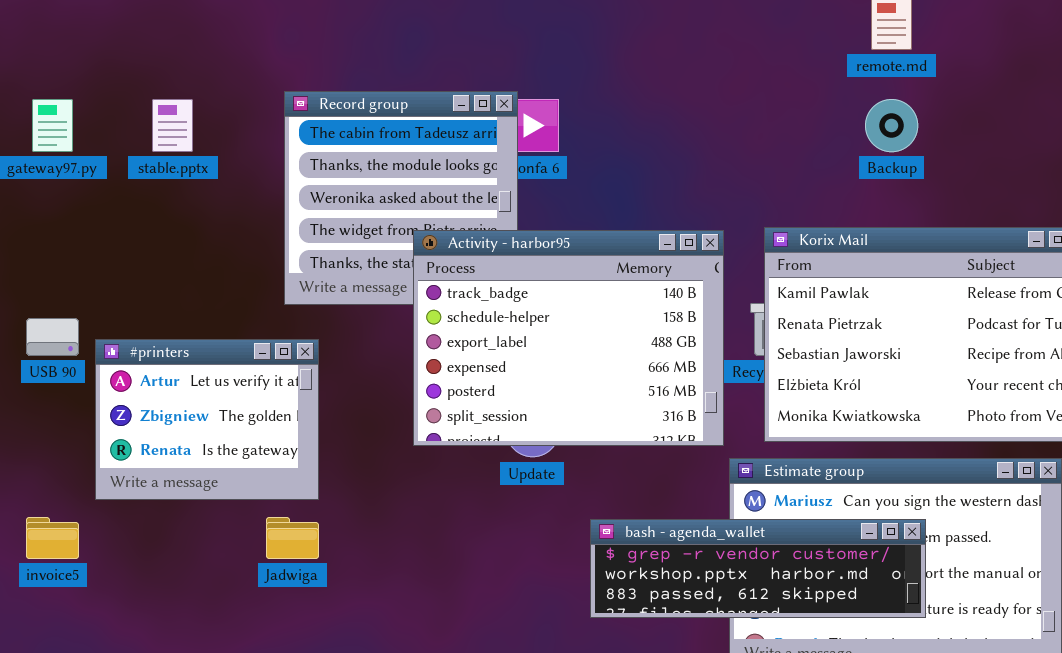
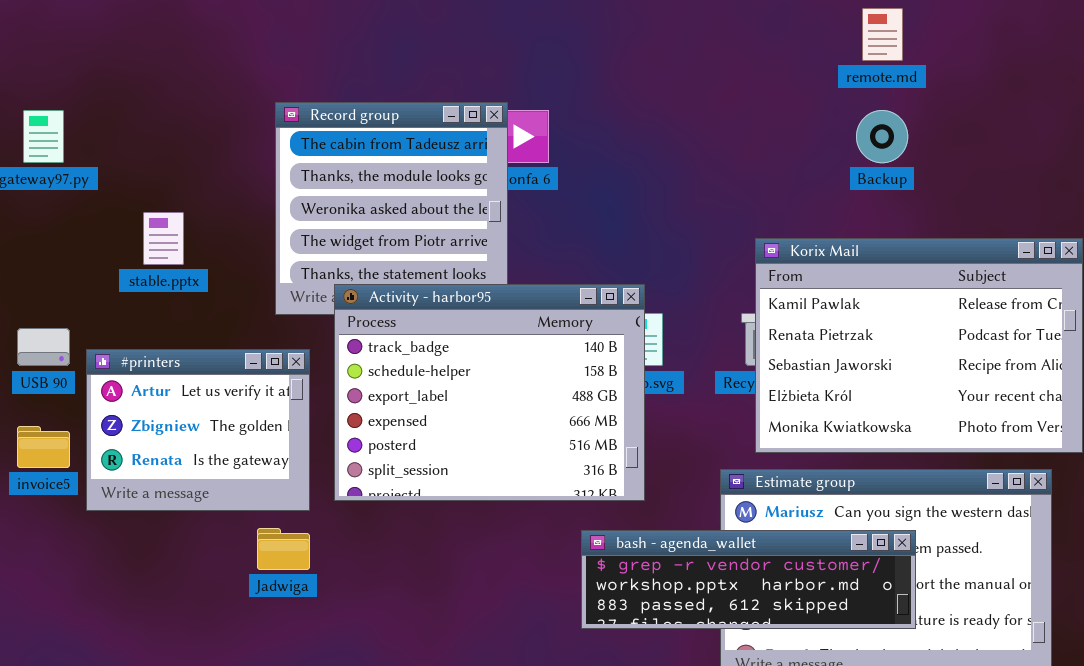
stable.pptx: [152,99,193,152] -> [143,212,184,265], moved
Activity - harbor95: [413,230,724,446] -> [334,284,645,501], moved
invoice5: [26,517,79,559] -> [17,426,70,468], moved

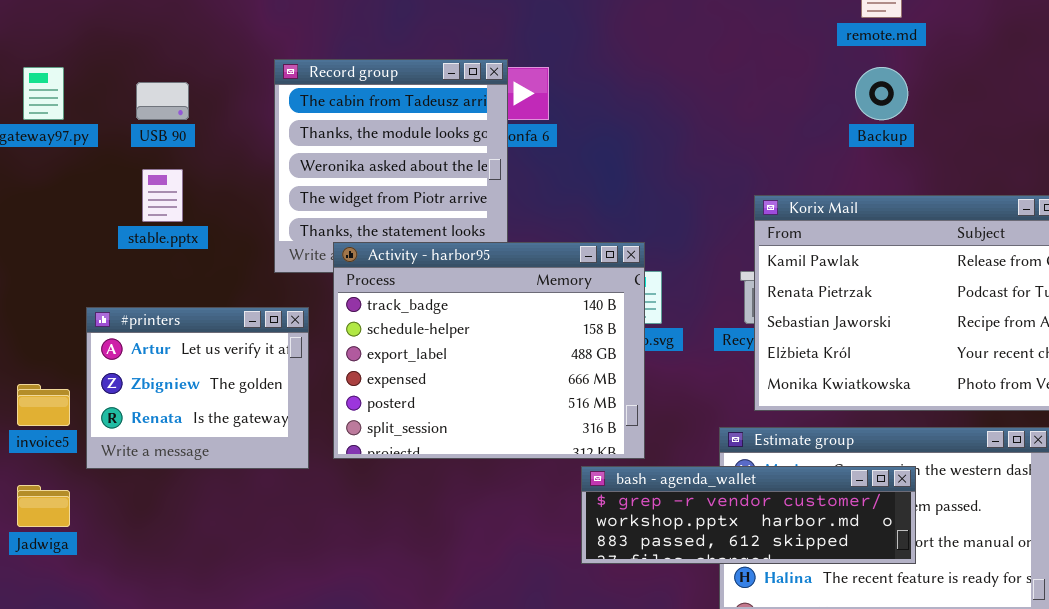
USB 90: [17,328,70,366] -> [136,82,189,120], moved
Jadwiga: [257,528,310,570] -> [17,485,70,527], moved
bash - agenda_wallet: [581,530,916,629] -> [581,466,916,564], moved

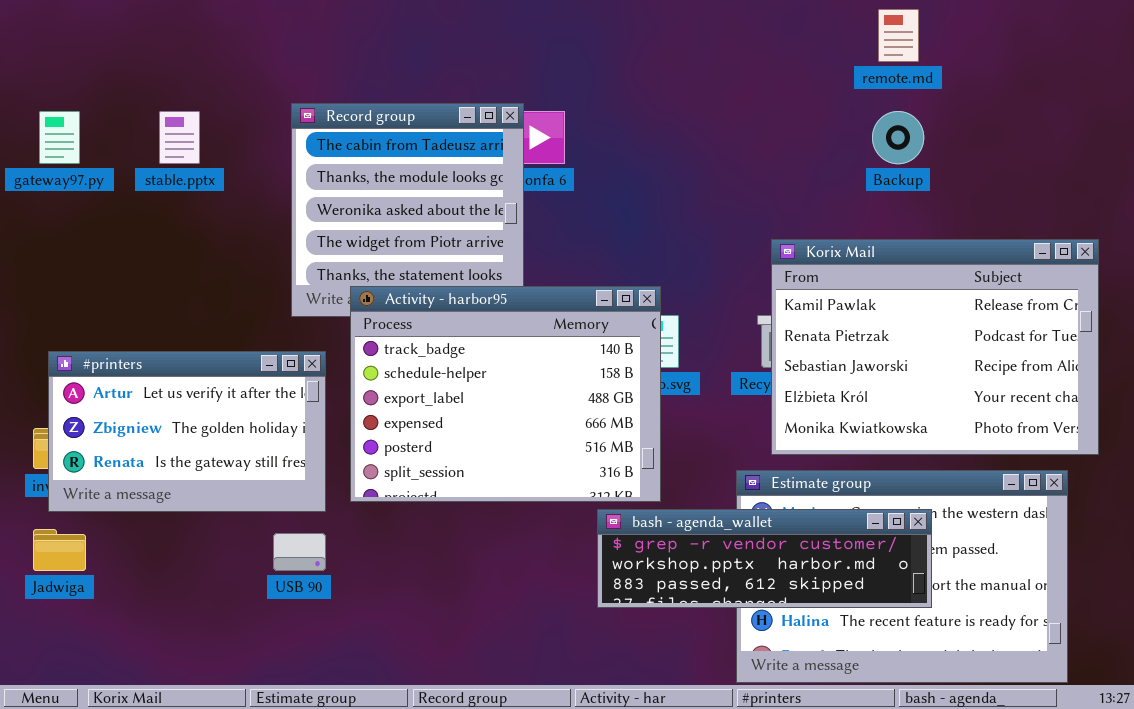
USB 90: [136,82,189,120] -> [273,533,326,571], moved
stable.pptx: [142,169,183,222] -> [159,111,200,164], moved
#printers: [86,307,309,469] -> [48,351,326,512], resized

